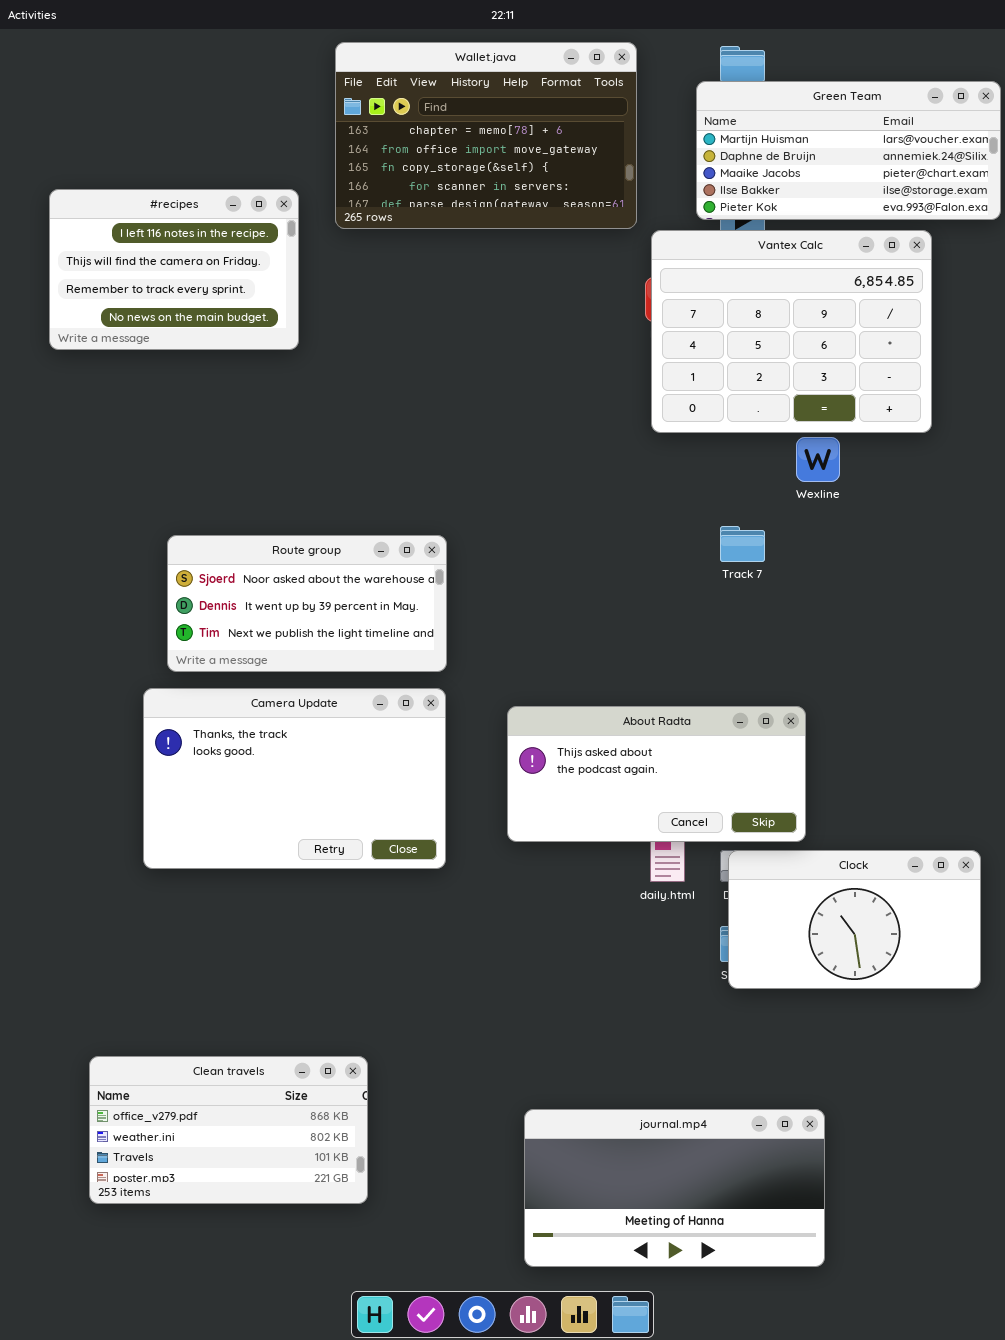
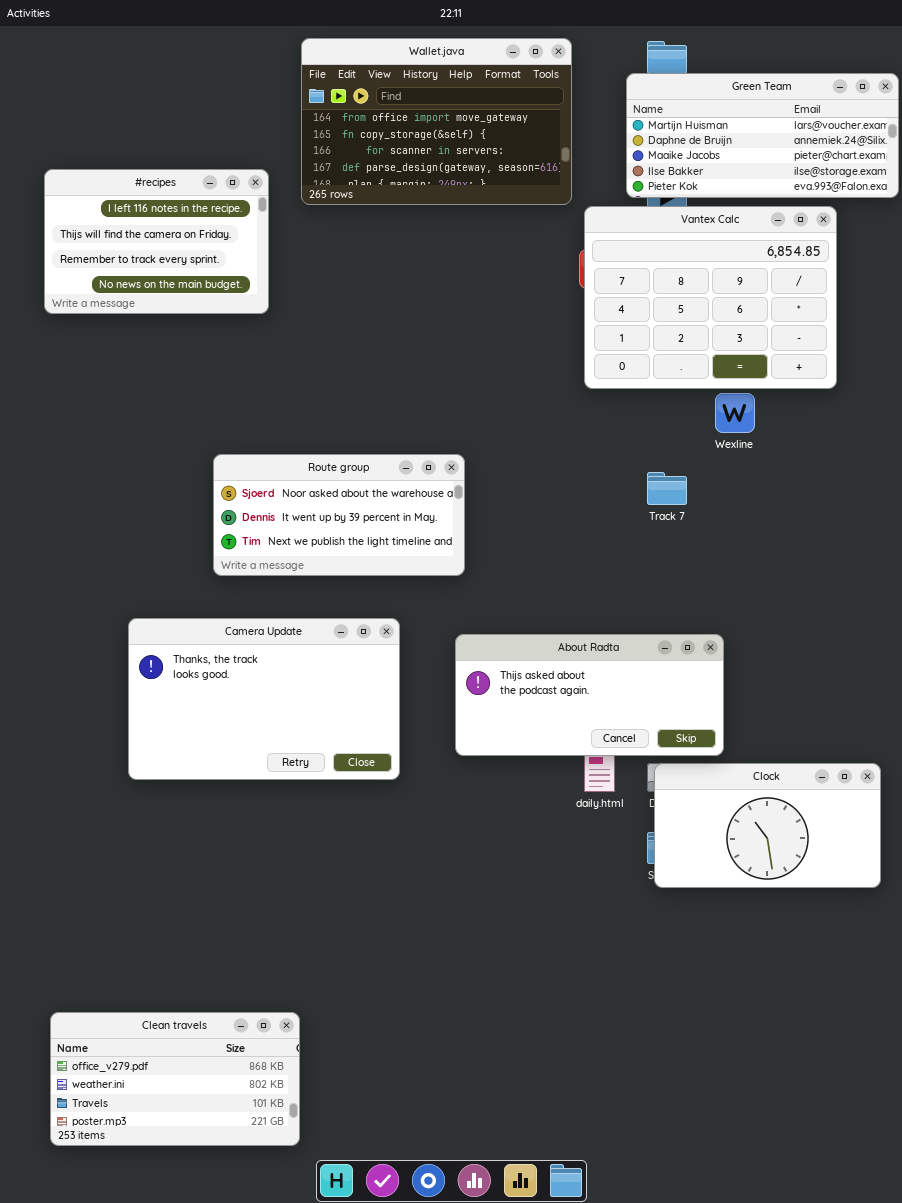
Wallet.java: [335,42,637,229] -> [301,38,572,205], scrolled down 1 row
Route group: [167,535,447,672] -> [213,454,465,576], moved
Clean travels: [89,1056,368,1204] -> [50,1012,300,1146], moved
journal.mp4: [524,1109,825,1267] -> none, closed

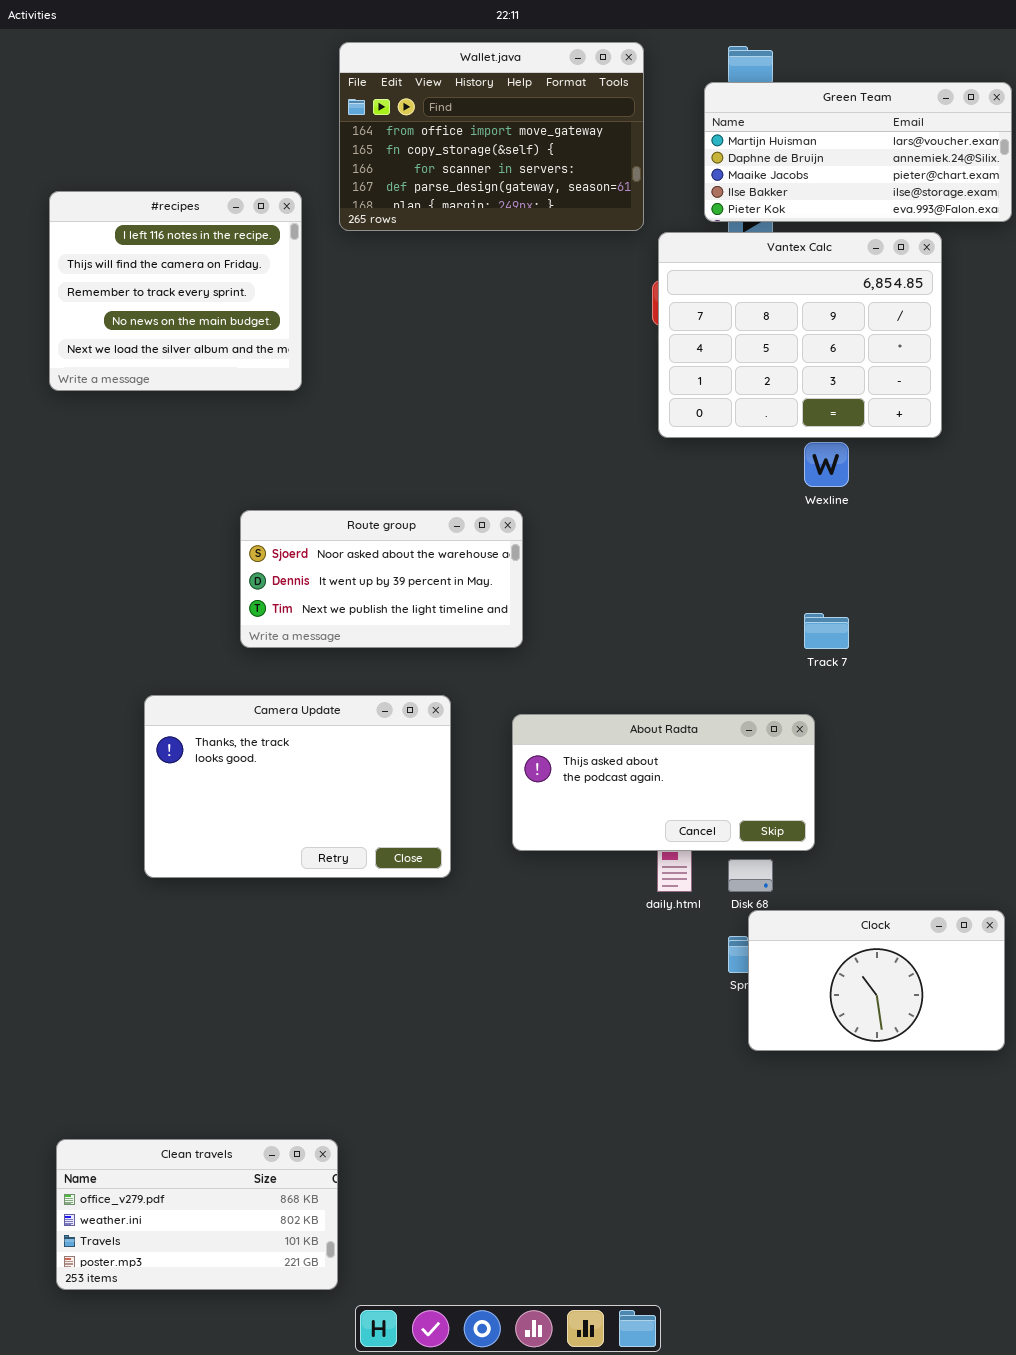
#recipes: [44,169,269,314] -> [49,191,302,391], resized
Track 7: [647,472,687,505] -> [804,613,849,649], moved
Clock: [654,763,881,888] -> [748,910,1005,1051], moved

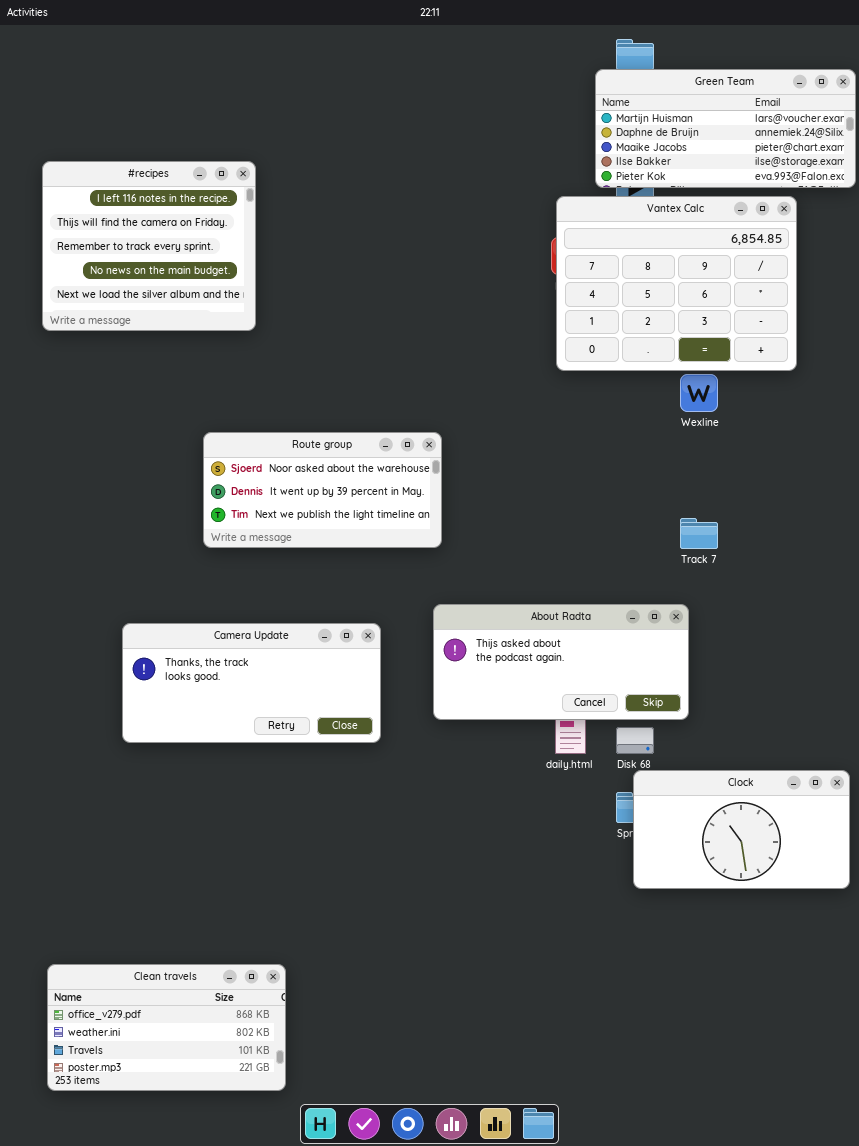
Wallet.java: [339,42,644,231] -> none, closed
Camera Update: [144,695,451,878] -> [122,623,381,743], resized

